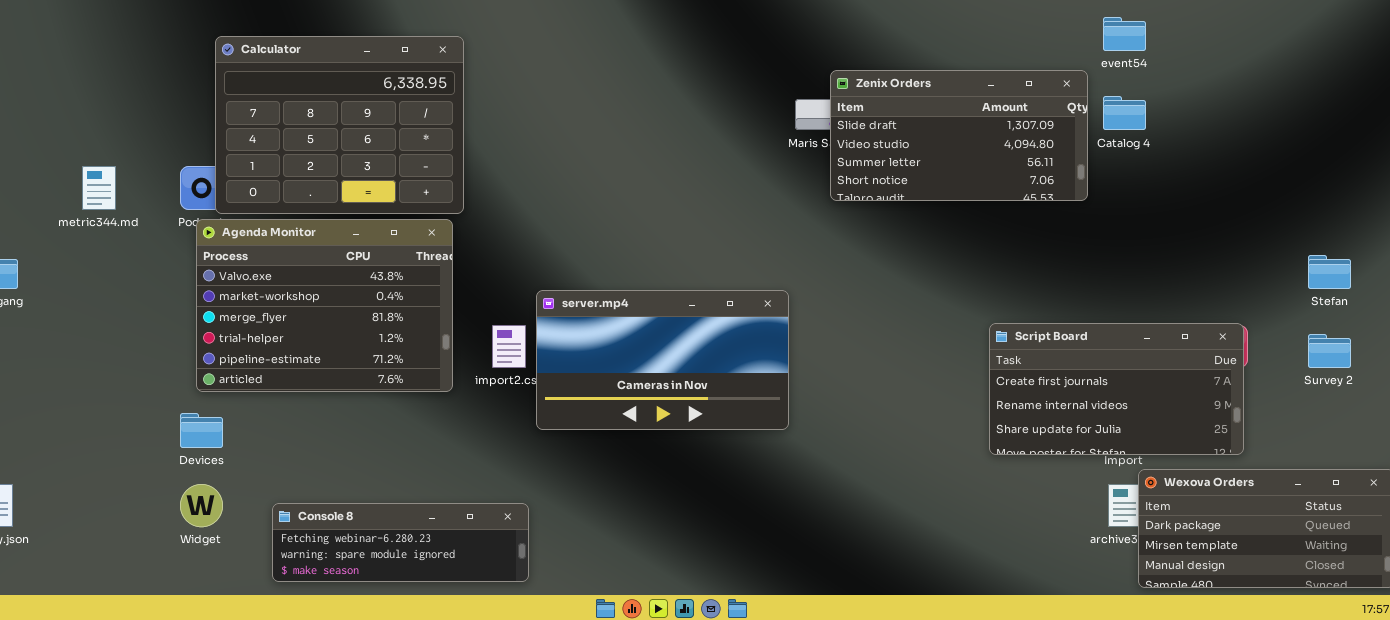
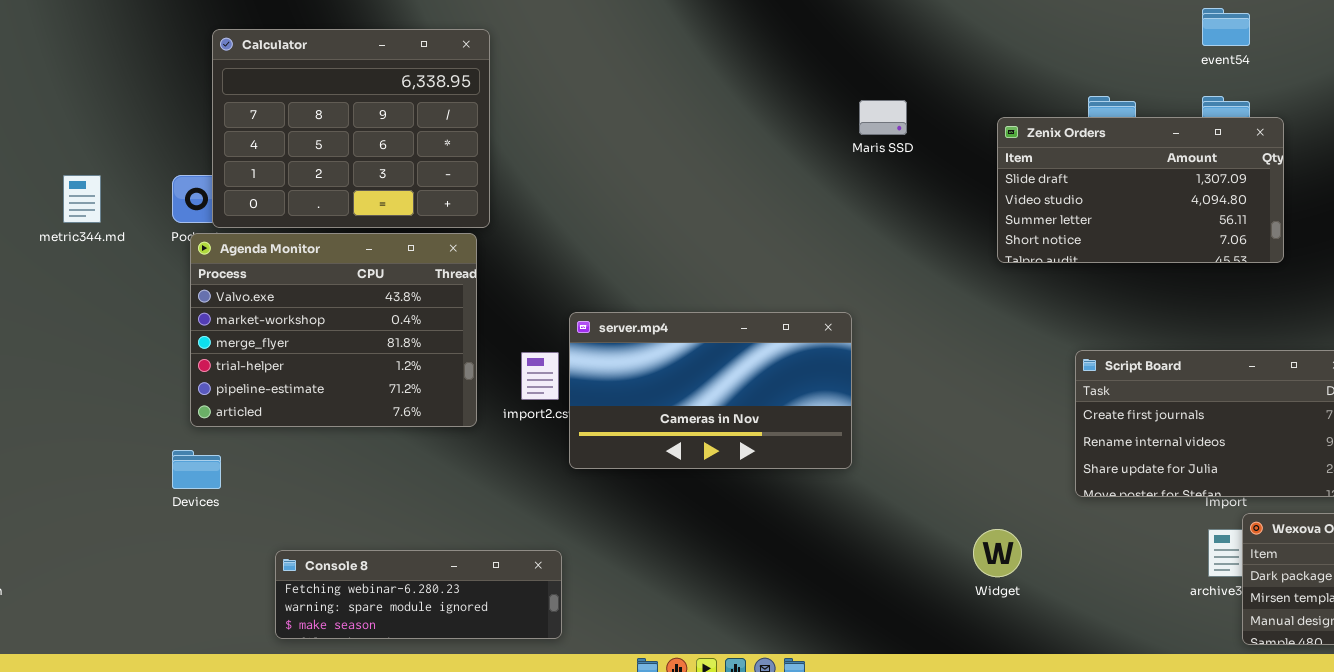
Zenix Orders: [830,70,1088,201] -> [997,117,1284,263], moved
Widget: [180,484,223,527] -> [973,529,1022,577], moved

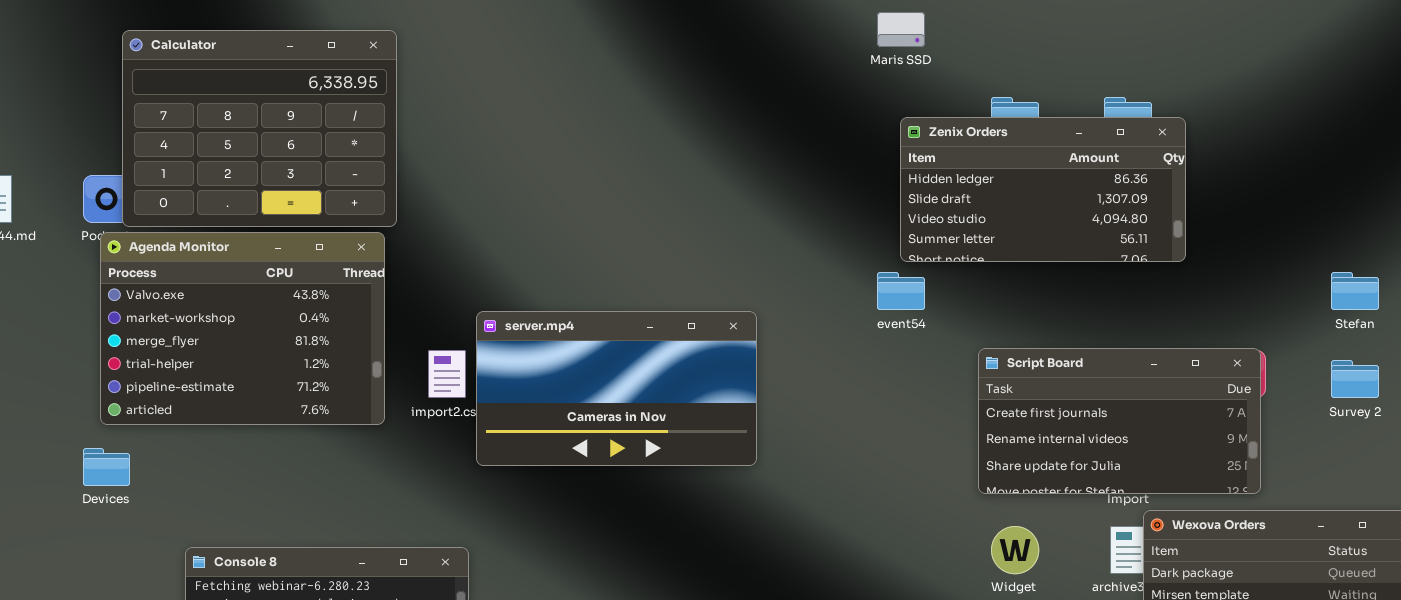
event54: [1202,8,1250,46] -> [877,272,925,310], moved
Maris SSD: [859,100,907,135] -> [877,12,925,47], moved
Zenix Orders: [997,117,1284,263] -> [900,117,1186,262], scrolled up 1 row
Widget: [973,529,1022,577] -> [991,526,1039,574], moved

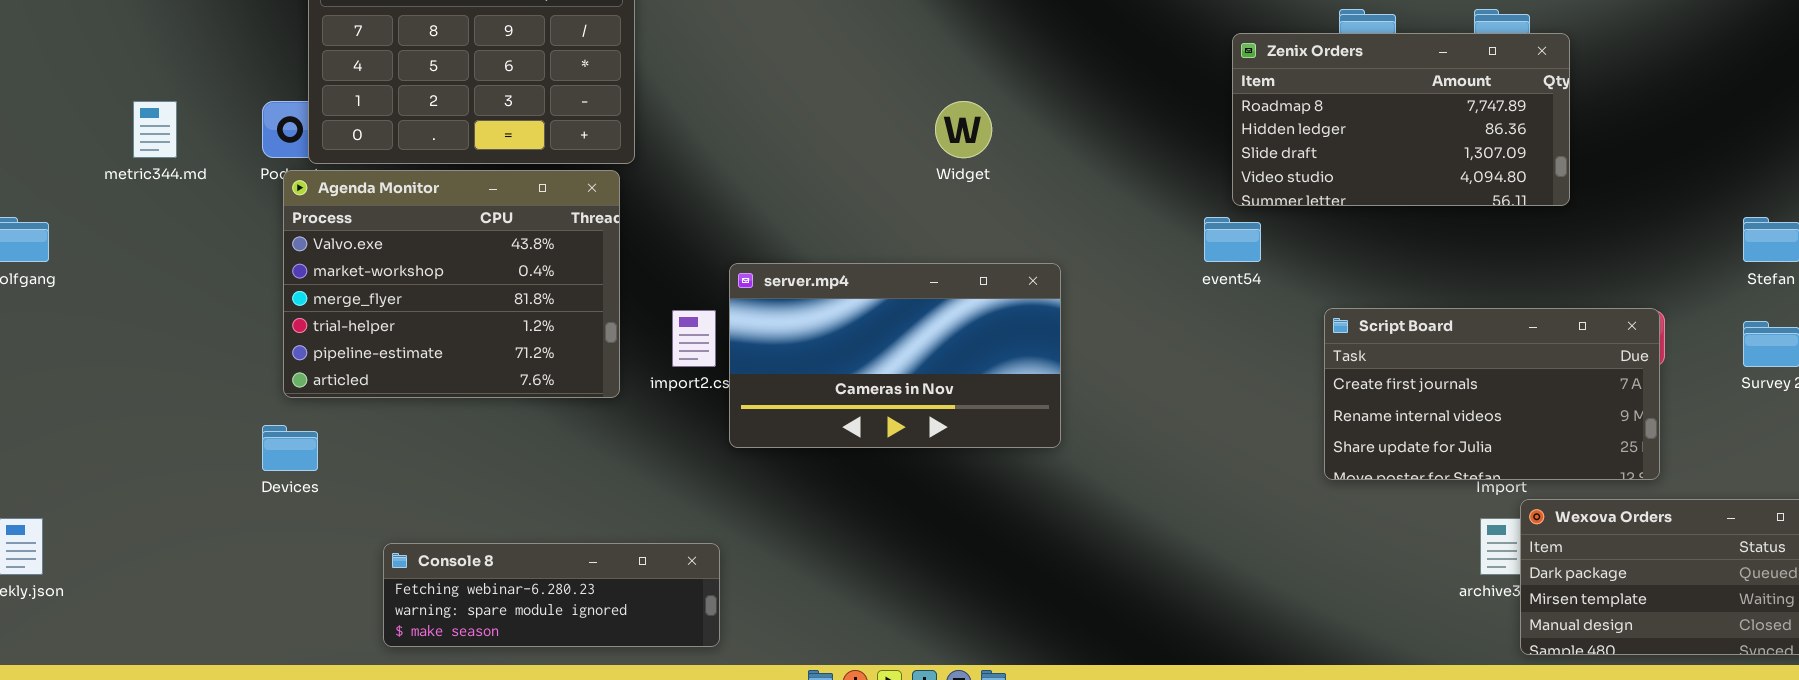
Zenix Orders: [900,117,1186,262] -> [1232,33,1570,206], scrolled up 1 row
Widget: [991,526,1039,574] -> [935,101,992,158], moved

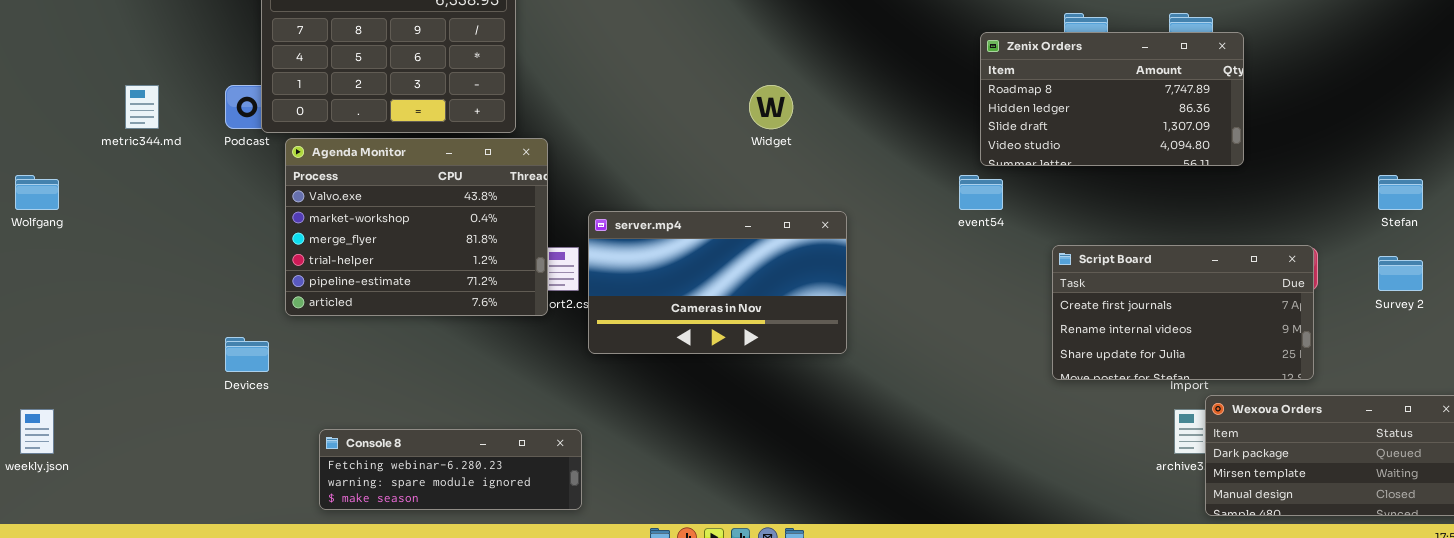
Agenda Monitor: [283,170,620,398] -> [285,138,548,316], moved

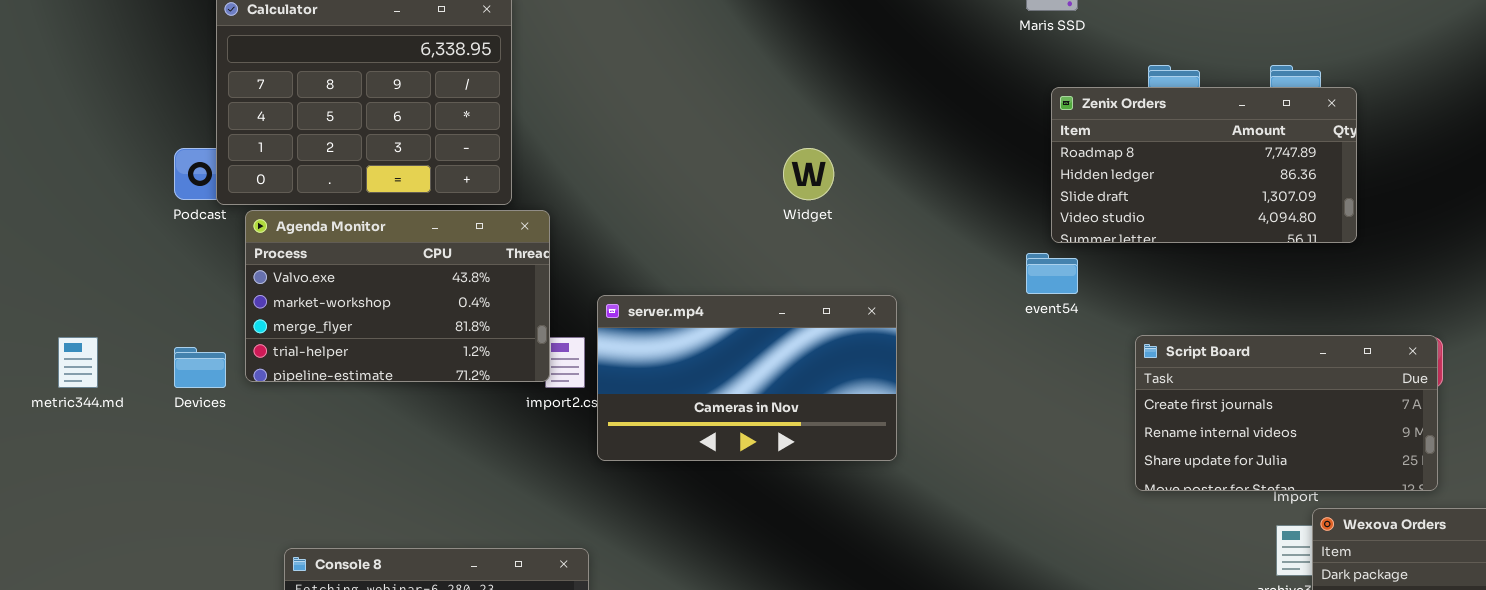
metric344.md: [125,85,159,129] -> [58,337,98,388], moved
Agenda Monitor: [285,138,548,316] -> [245,210,550,382], resized
Devices: [225,337,269,372] -> [174,347,226,388], moved

